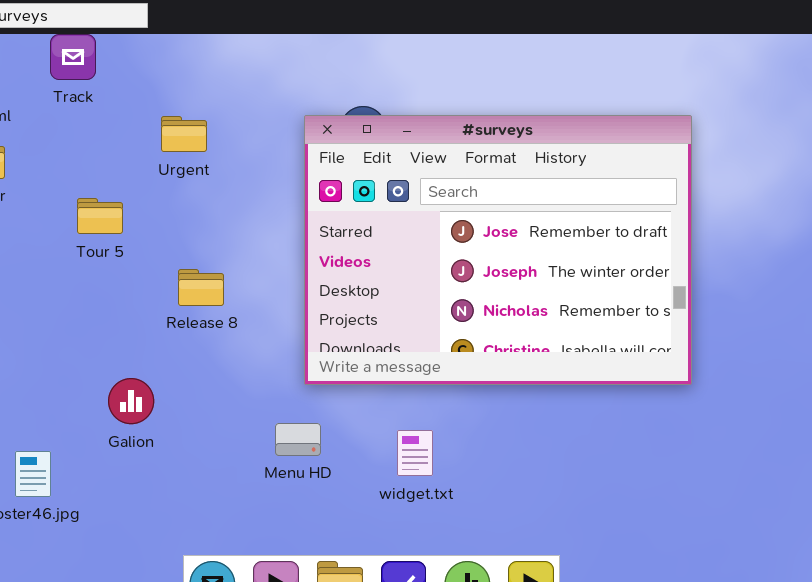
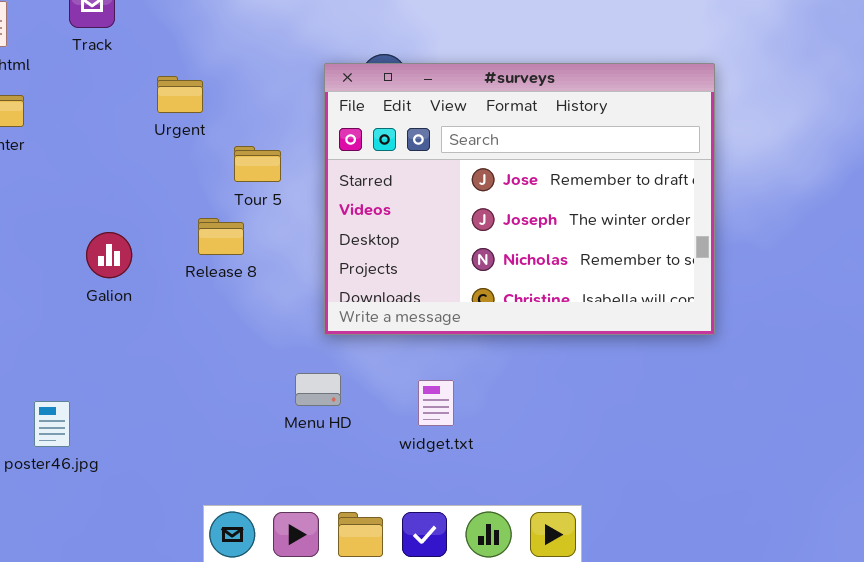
Urgent: [161,116,207,152] -> [157,76,203,113], moved
Tour 5: [77,198,123,234] -> [234,146,281,182], moved
Galion: [108,378,154,424] -> [86,232,132,278], moved

